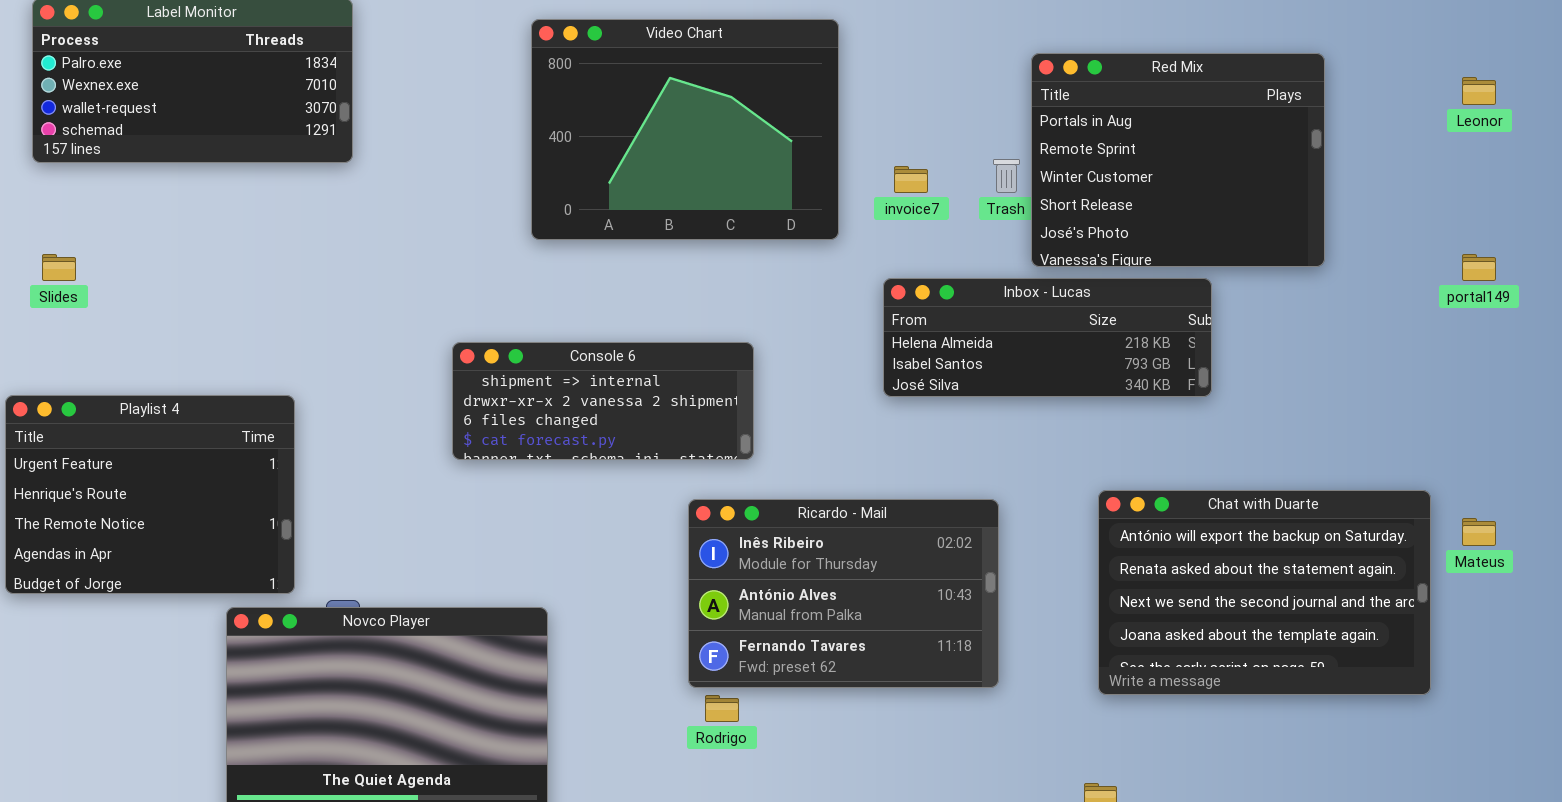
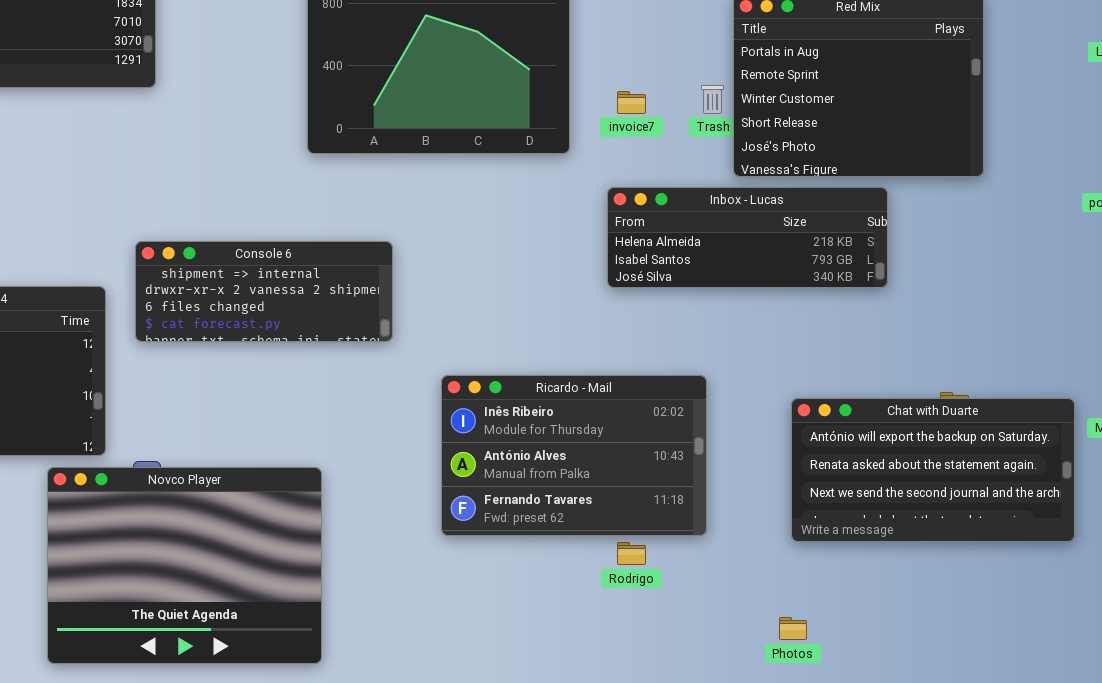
Console 6: [452,342,754,460] -> [135,241,393,342], moved
Chat with Duarte: [1098,490,1431,695] -> [791,398,1075,542], resized
Rodrigo: [705,695,739,722] -> [617,542,646,565], moved

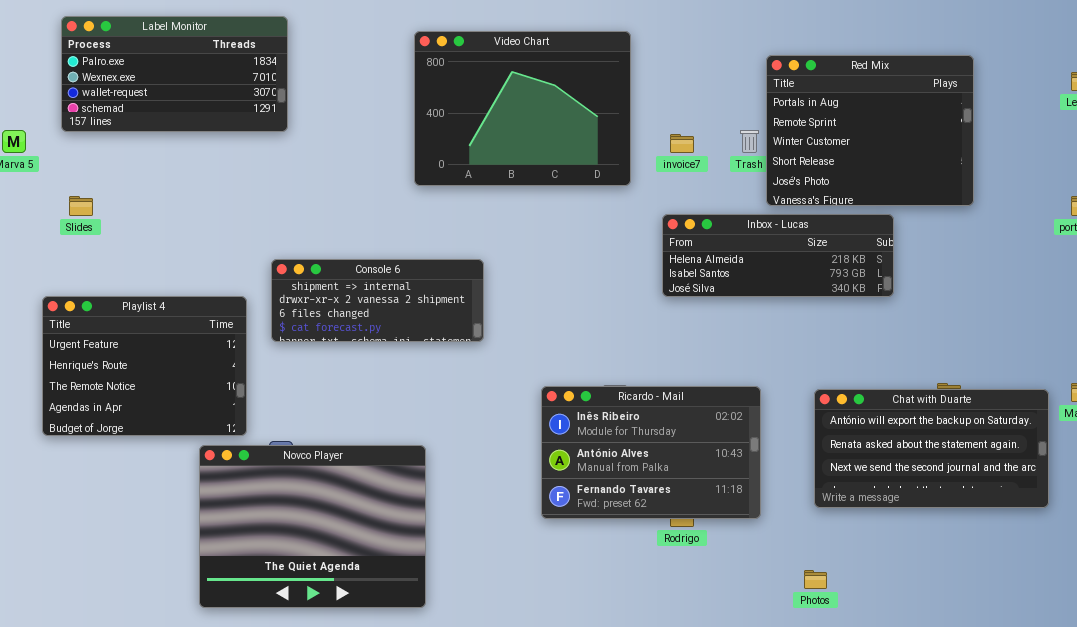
Ricardo - Mail: [441,375,707,536] -> [541,386,761,519], moved

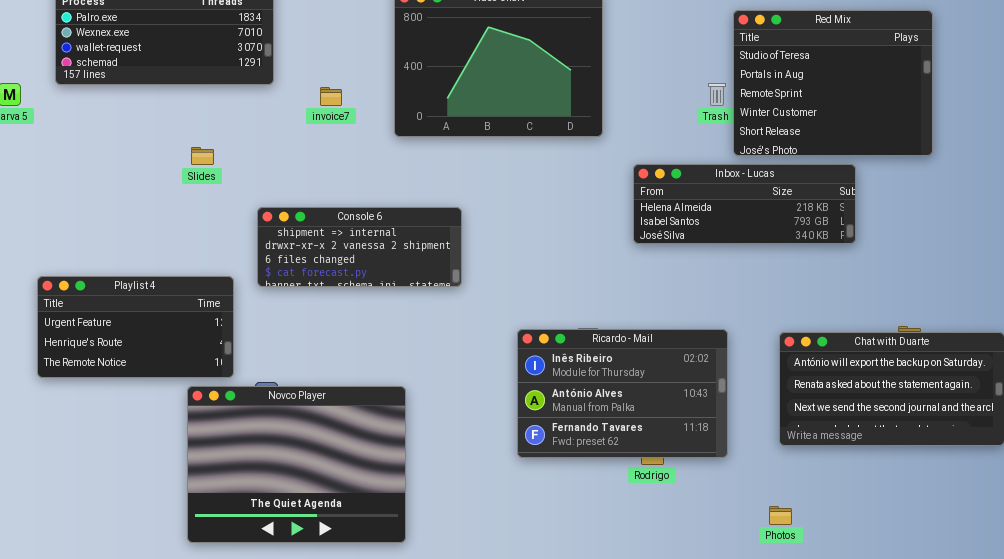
Red Mix: [766,55,974,206] -> [733,10,933,156], scrolled up 1 row
invoice7: [670,134,694,153] -> [320,87,342,106], moved
Slides: [69,196,93,216] -> [191,147,214,165], moved
Playlist 4: [42,296,247,436] -> [37,276,234,378], resized

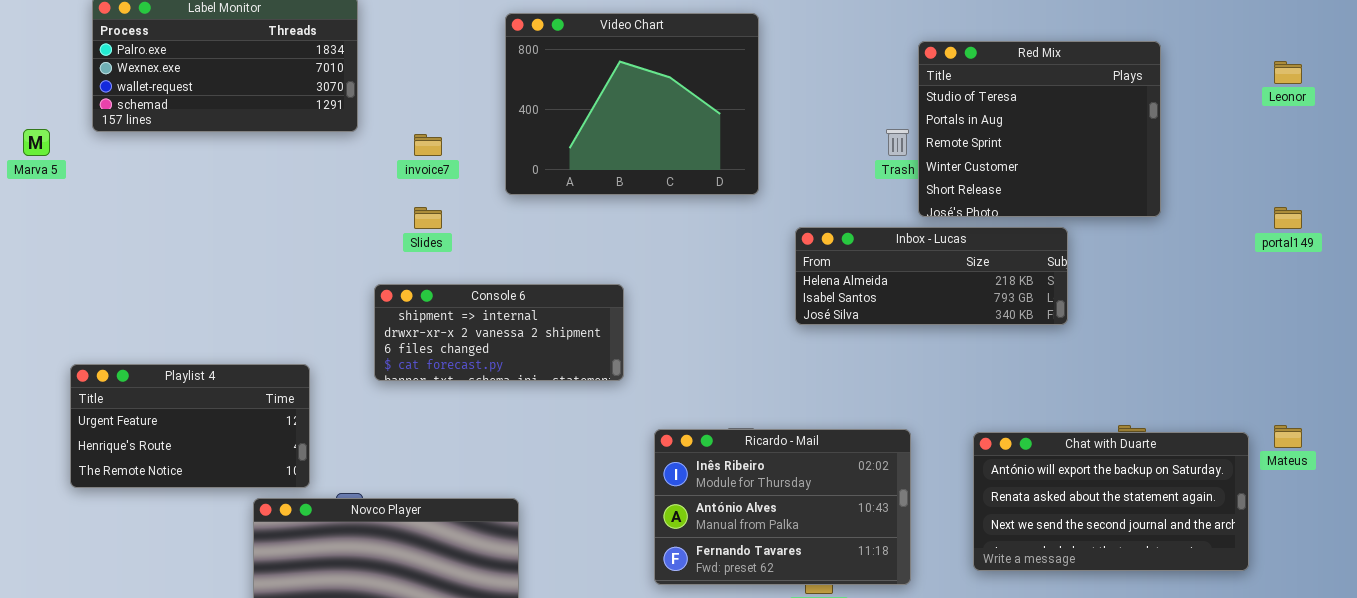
Slides: [191,147,214,165] -> [414,207,442,229], moved
Console 6: [257,207,462,287] -> [374,284,624,381], moved

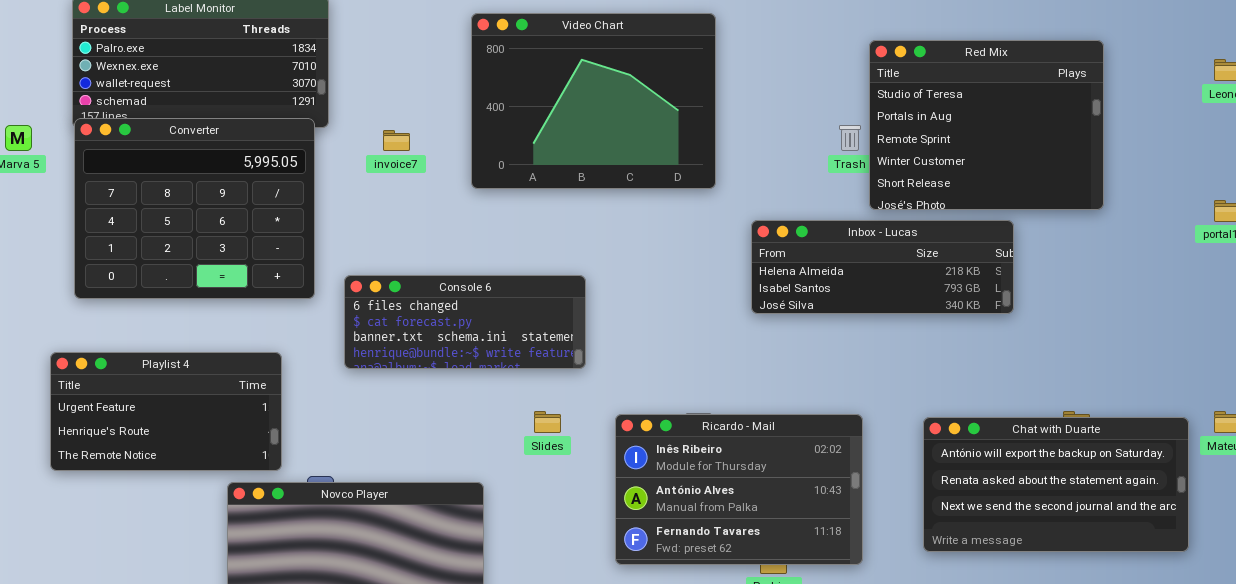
Converter: none -> [74,118,315,299], opened
Slides: [414,207,442,229] -> [534,411,561,433], moved
Console 6: [374,284,624,381] -> [344,275,586,369], scrolled down 2 rows

